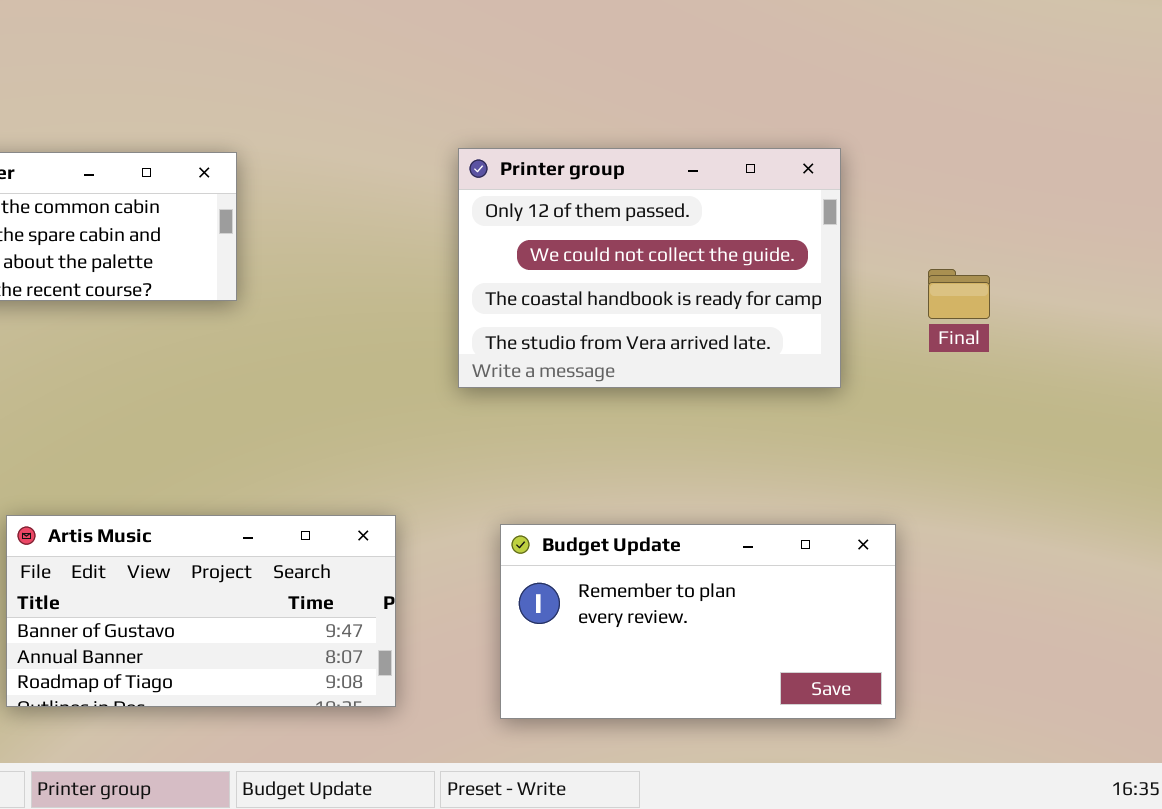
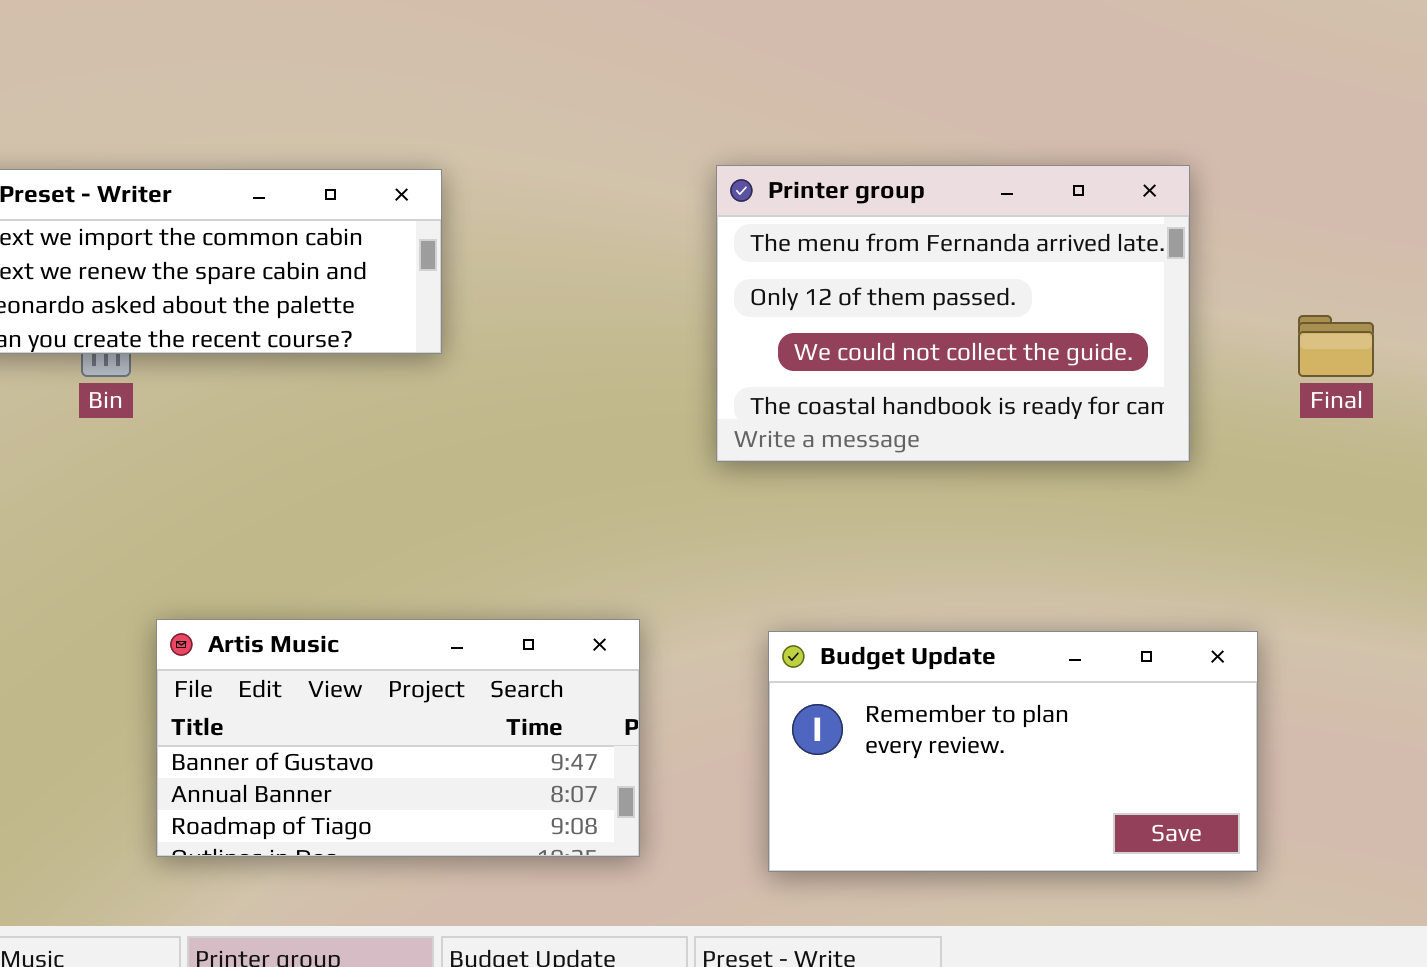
Printer group: [458,148,841,388] -> [716,165,1190,462], scrolled up 1 row

